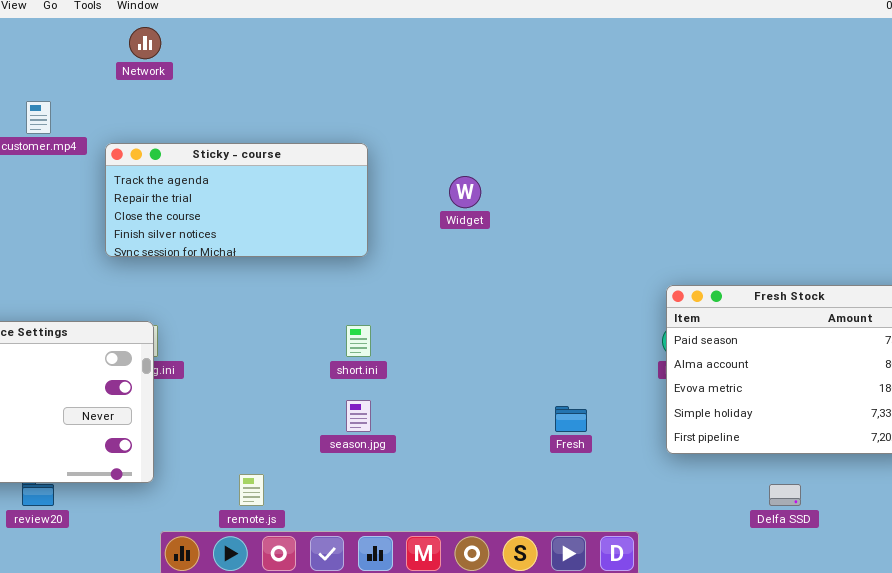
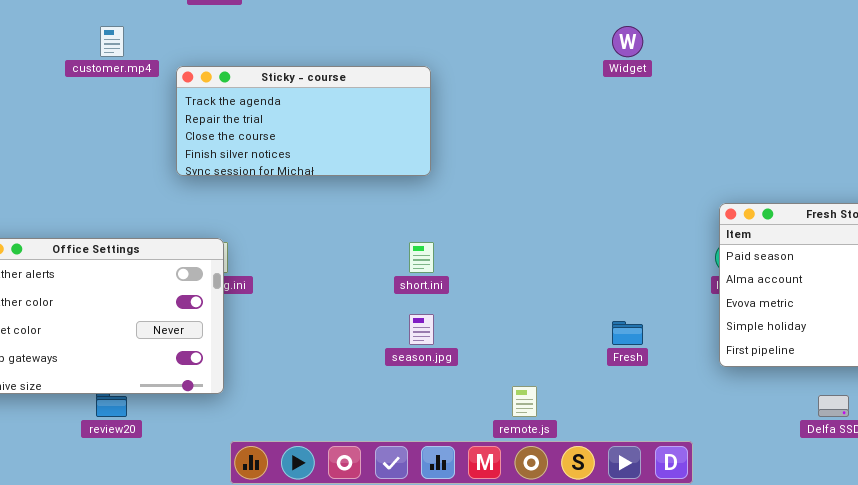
Widget: [449,176,481,208] -> [612,26,643,57], moved
remote.js: [239,474,264,506] -> [512,386,537,417], moved

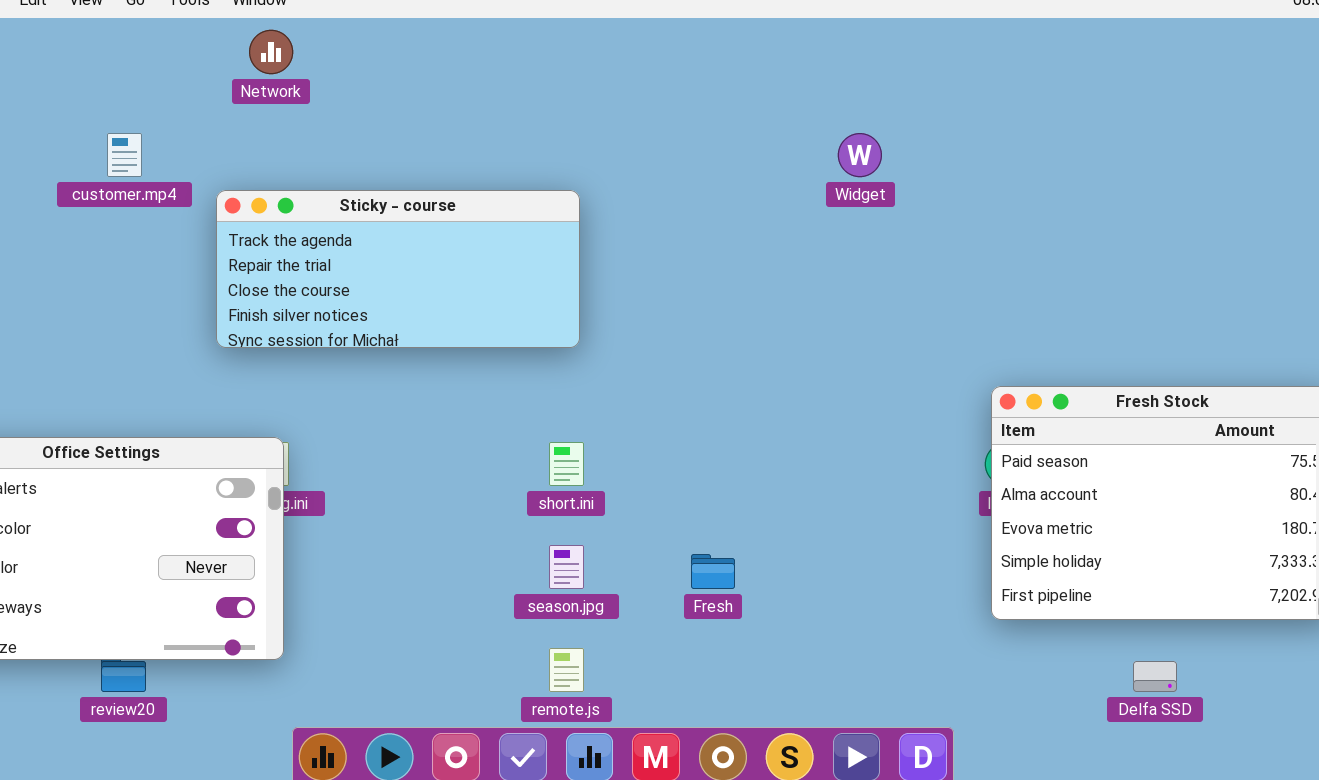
Fresh: [612,321,643,345] -> [691,554,735,589], moved
remote.js: [512,386,537,417] -> [549,648,584,692], moved

